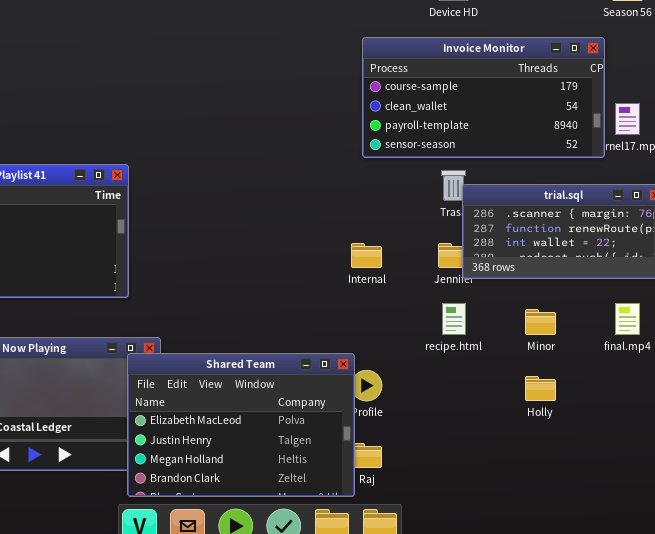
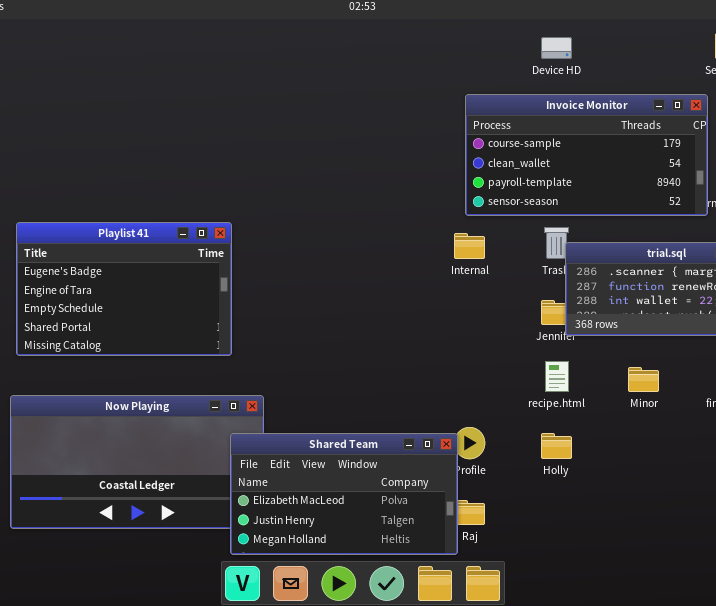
Internal: [351,243,382,268] -> [454,233,485,259], moved
Shared Team: [127,353,355,497] -> [230,433,458,555], resized
Holly: [525,376,556,401] -> [541,433,572,459], moved

